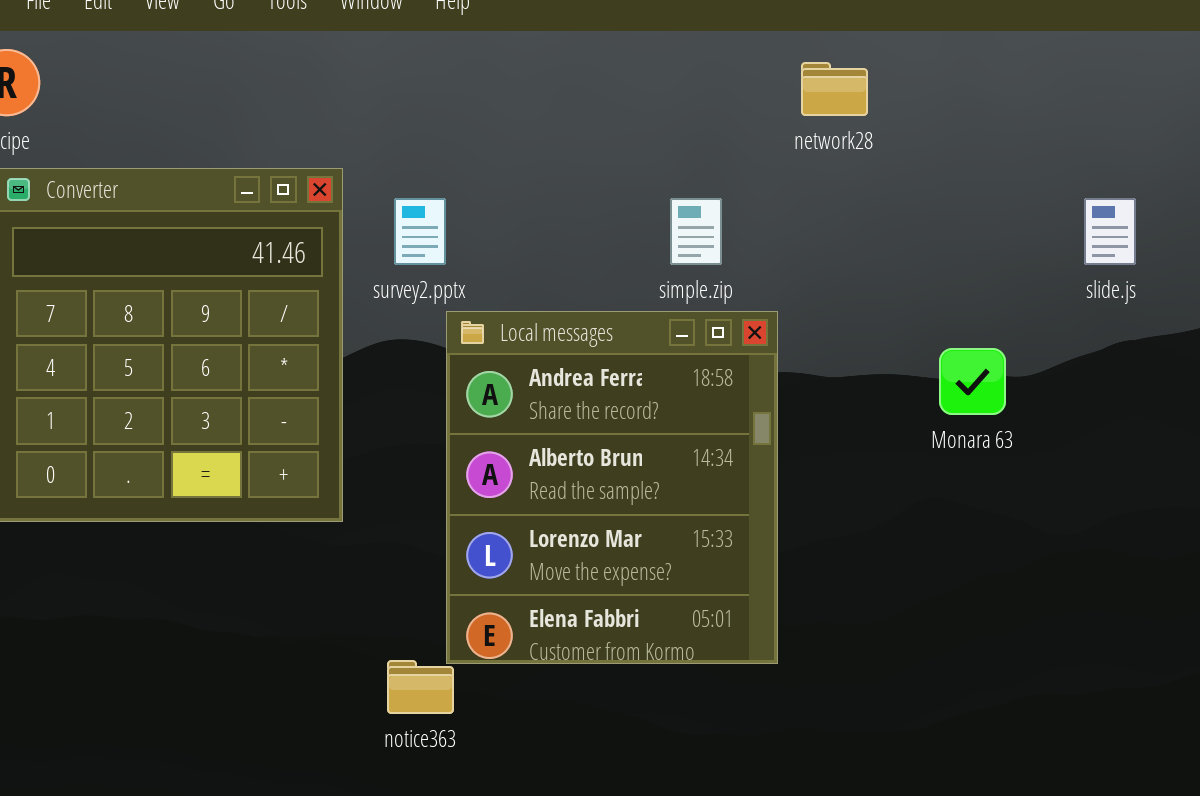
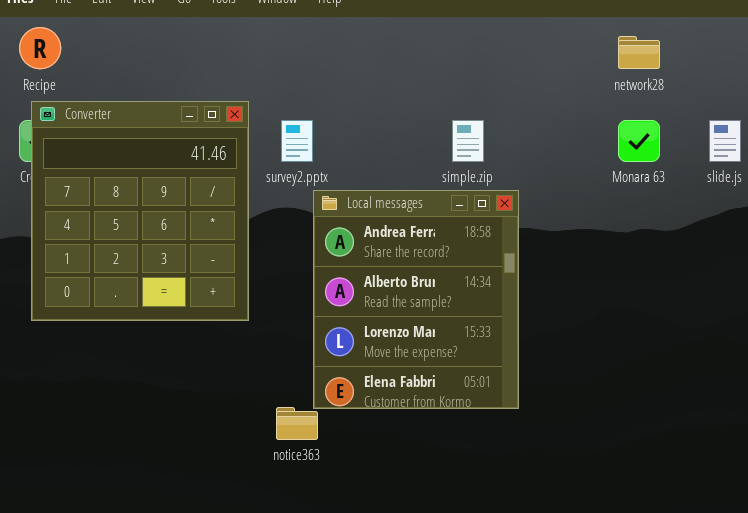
network28: [801,62,868,116] -> [618,36,660,69], moved
Monara 63: [939,348,1006,415] -> [618,120,660,162], moved

